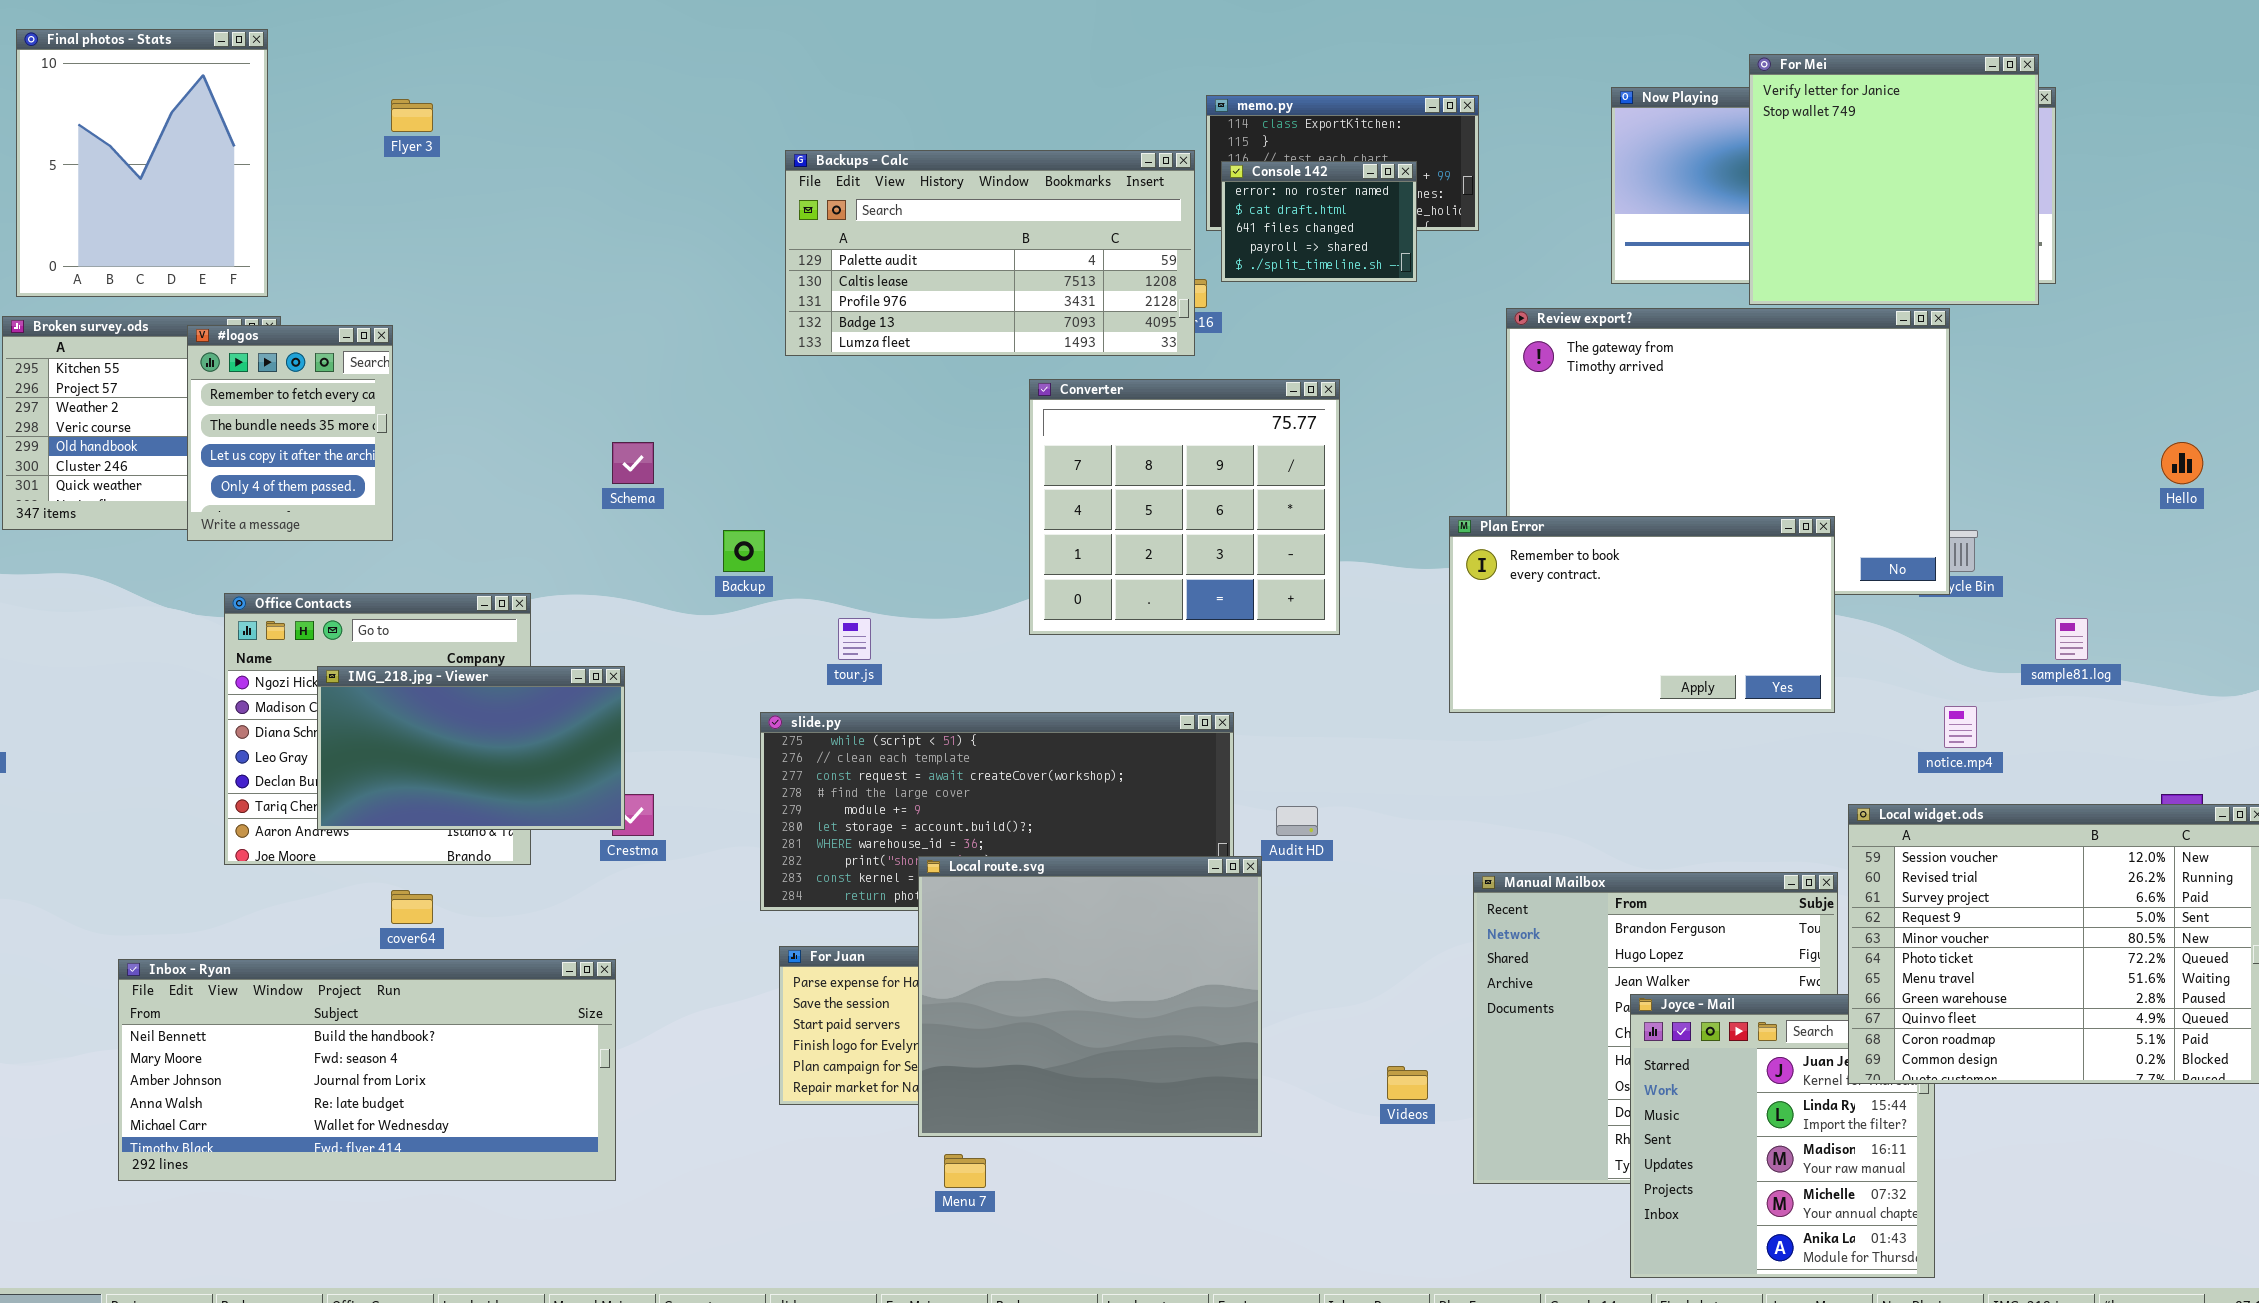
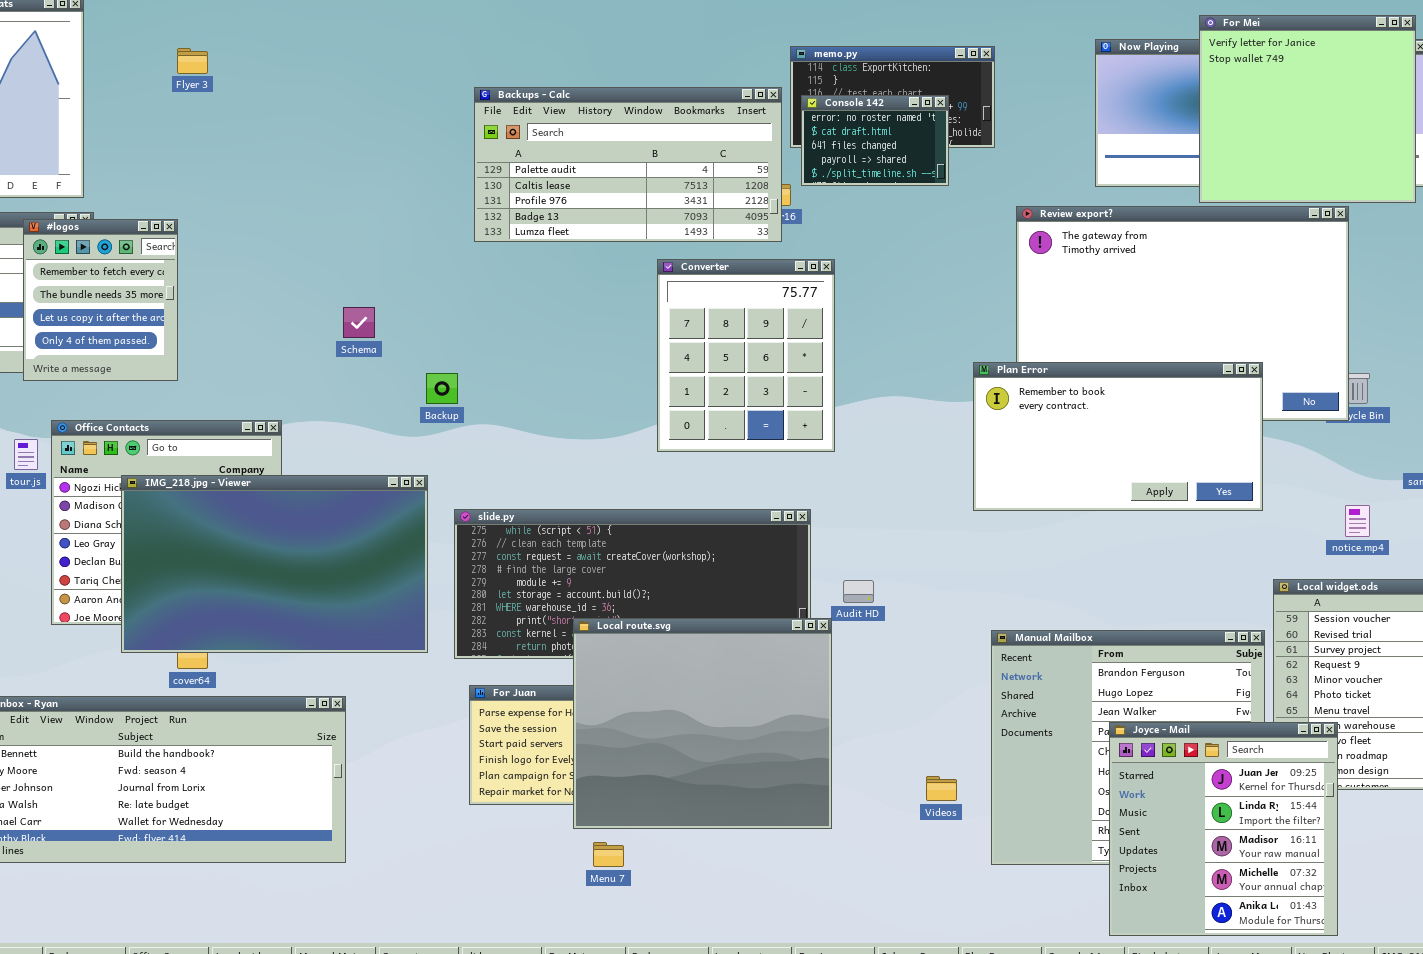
Converter: [1029,379,1340,635] -> [657,259,835,452], resized
tour.js: [838,618,871,660] -> [14,439,38,470], moved
IMG_218.jpg - Viewer: [317,666,625,830] -> [121,475,428,653], resized
Joyce - Mail: [1630,994,1935,1278] -> [1109,722,1338,936], raised

